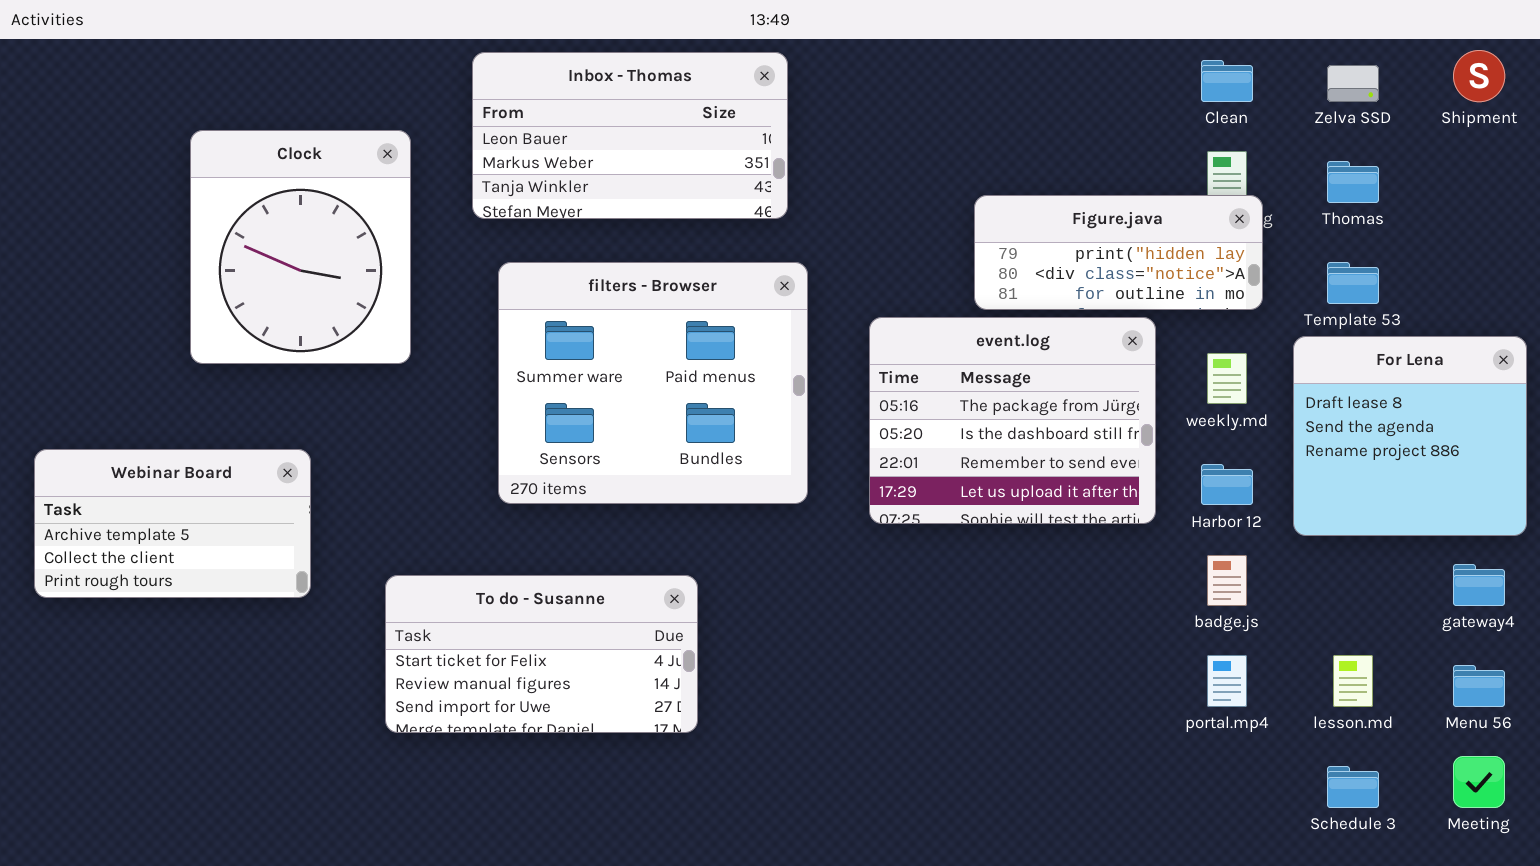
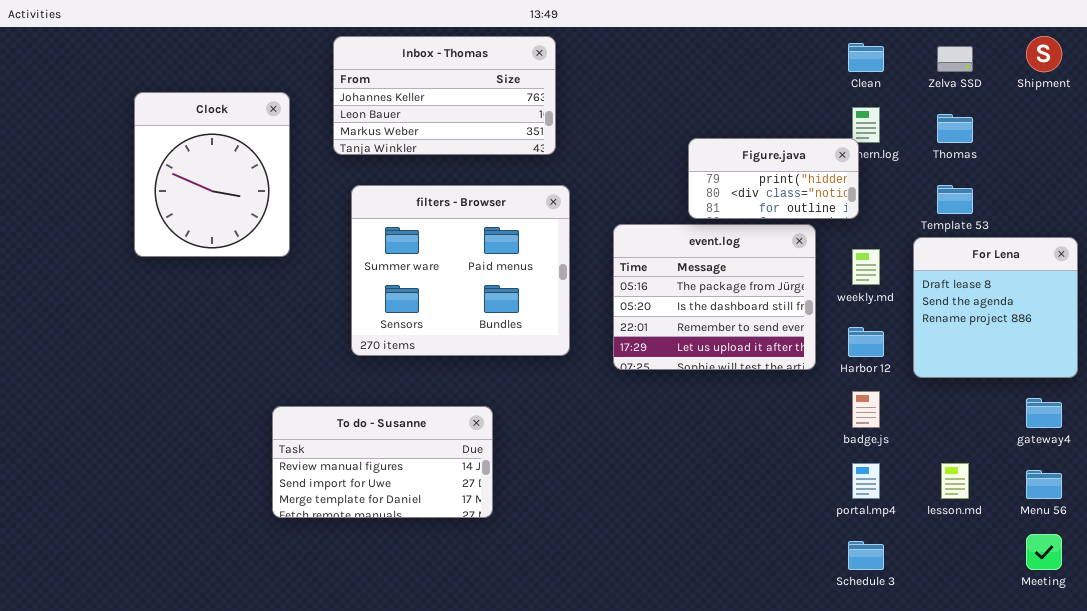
Inbox - Thomas: [472,52,788,219] -> [333,36,556,155], scrolled up 1 row
Figure.java: [974,195,1263,310] -> [688,138,859,219], resized
Webinar Board: [34,449,311,598] -> none, closed
To do - Susanne: [385,575,698,733] -> [272,406,493,518], scrolled down 1 row
Schedule 3: [1327,766,1379,808] -> [848,541,884,570], moved

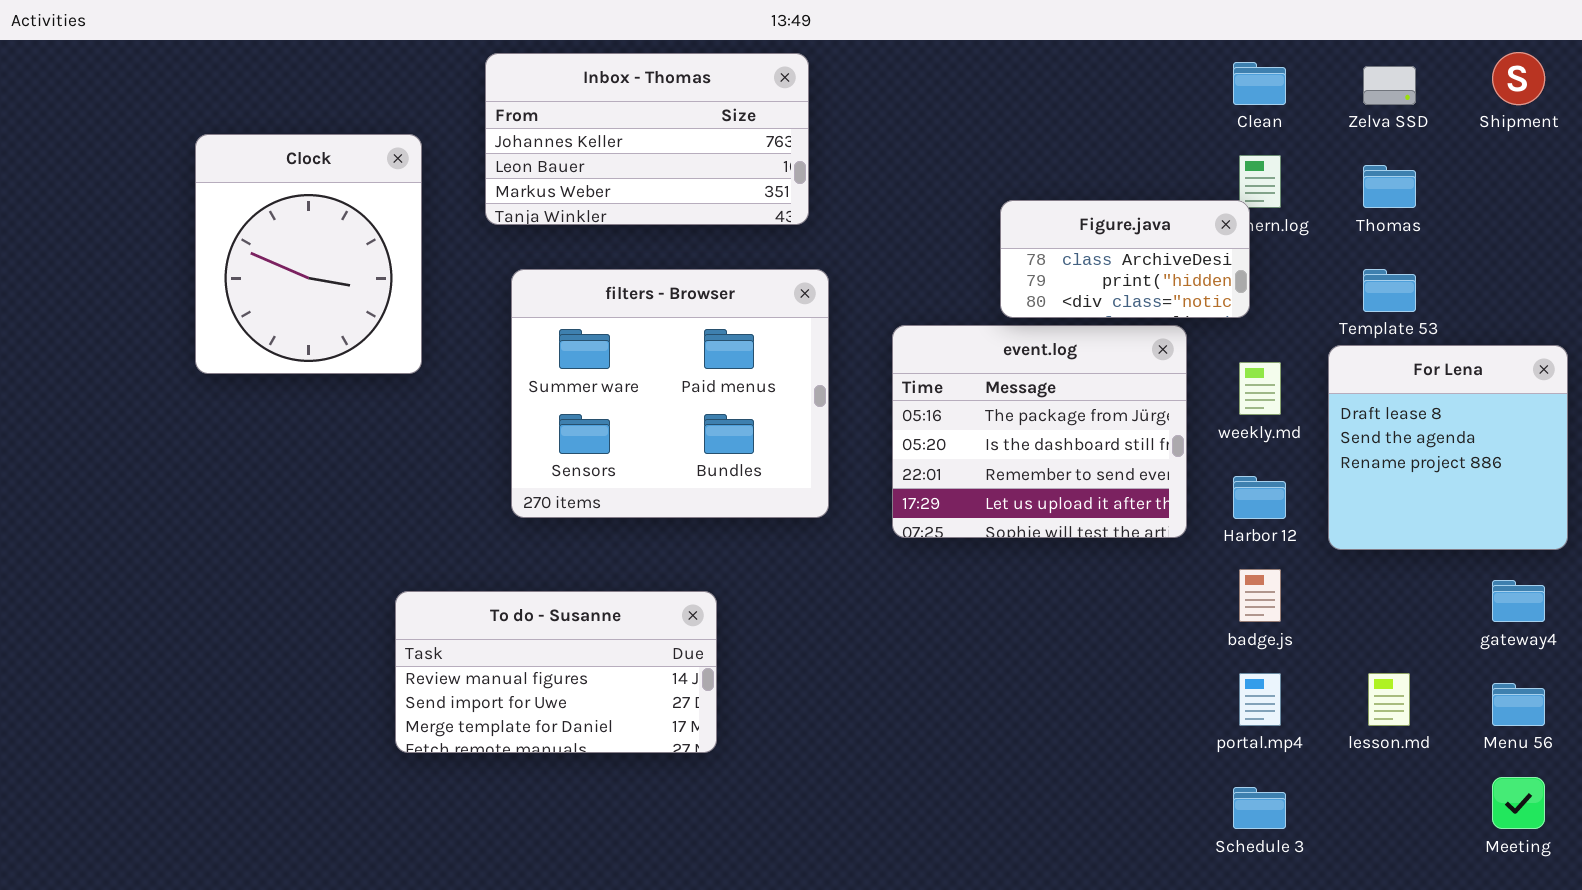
Figure.java: [688,138,859,219] -> [1000,200,1250,318], scrolled up 1 row

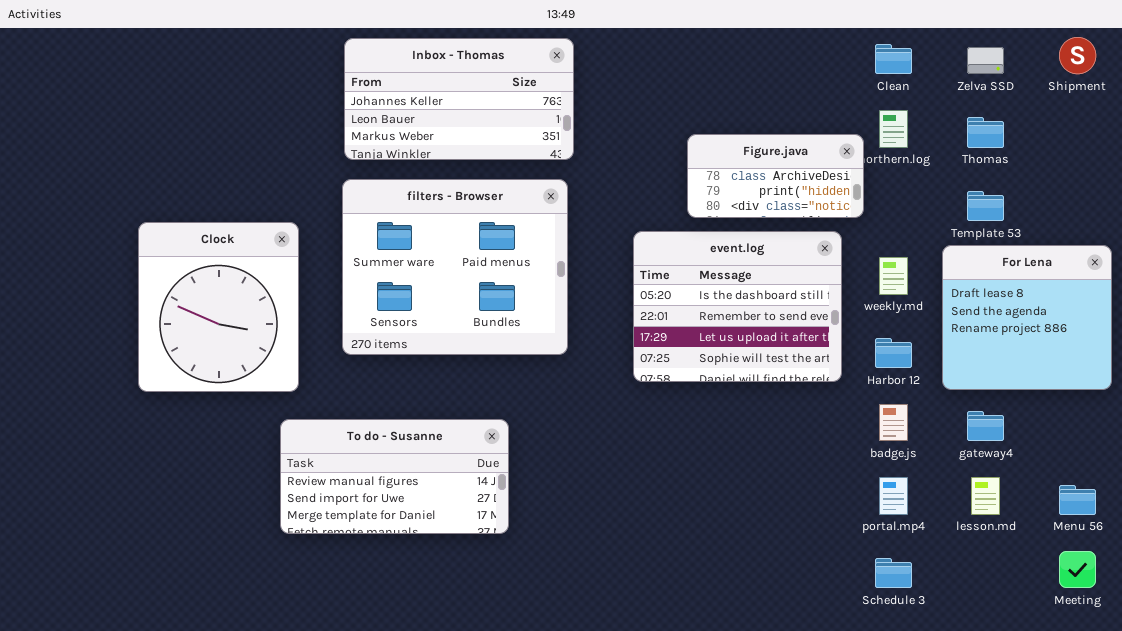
Clock: [195,134,422,374] -> [138,222,299,392], moved
Figure.java: [1000,200,1250,318] -> [687,134,864,218], moved
filters - Browser: [511,269,829,518] -> [342,179,568,355], moved
event.log: [892,325,1187,538] -> [633,231,842,382], scrolled down 1 row
gateway4: [1492,580,1545,622] -> [967,411,1004,441], moved

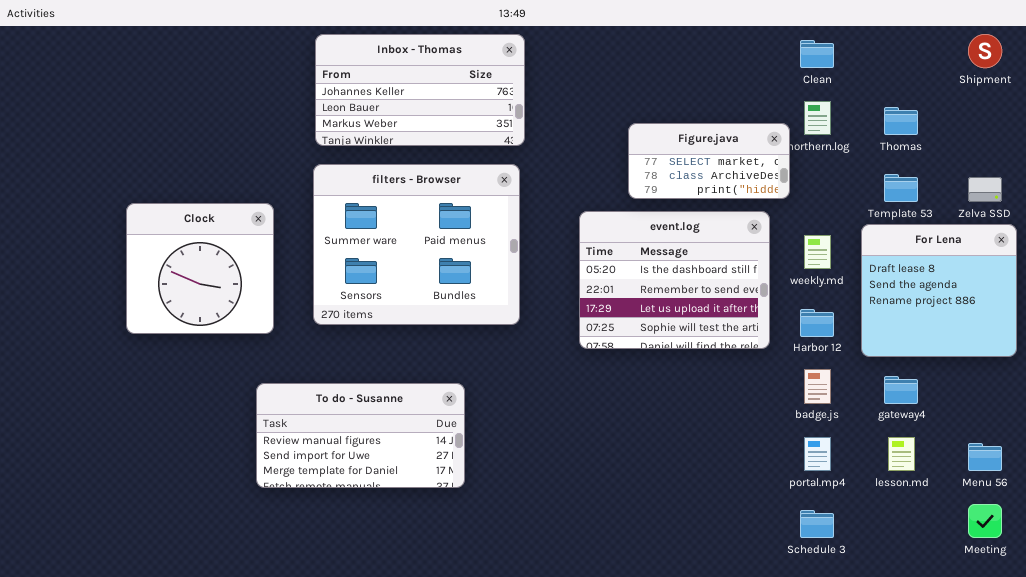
Zelva SSD: [967,47,1004,74] -> [968,177,1002,202], moved
Figure.java: [687,134,864,218] -> [628,123,790,199], scrolled up 1 row
Clock: [138,222,299,392] -> [126,203,274,334], resized

